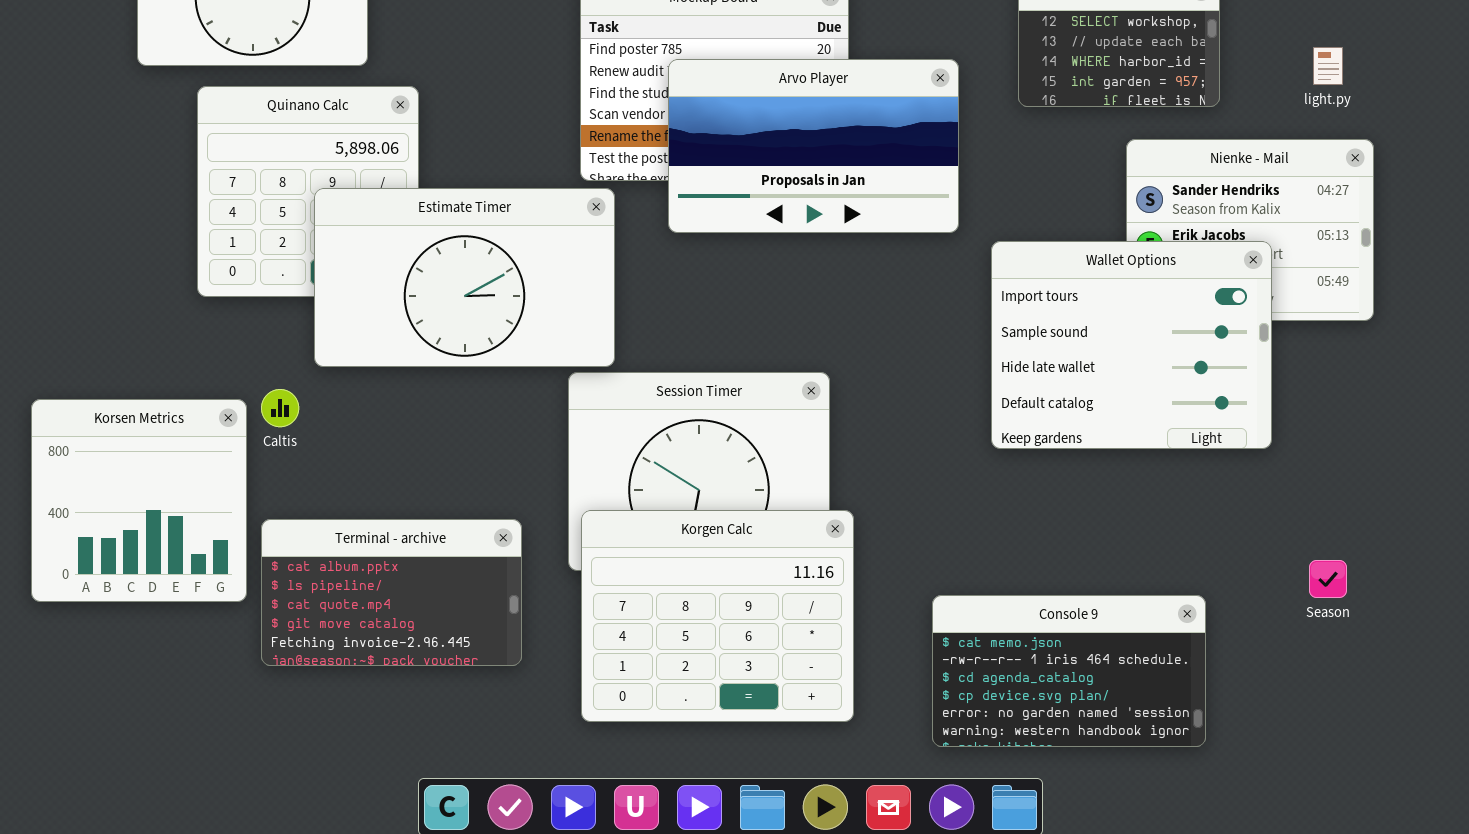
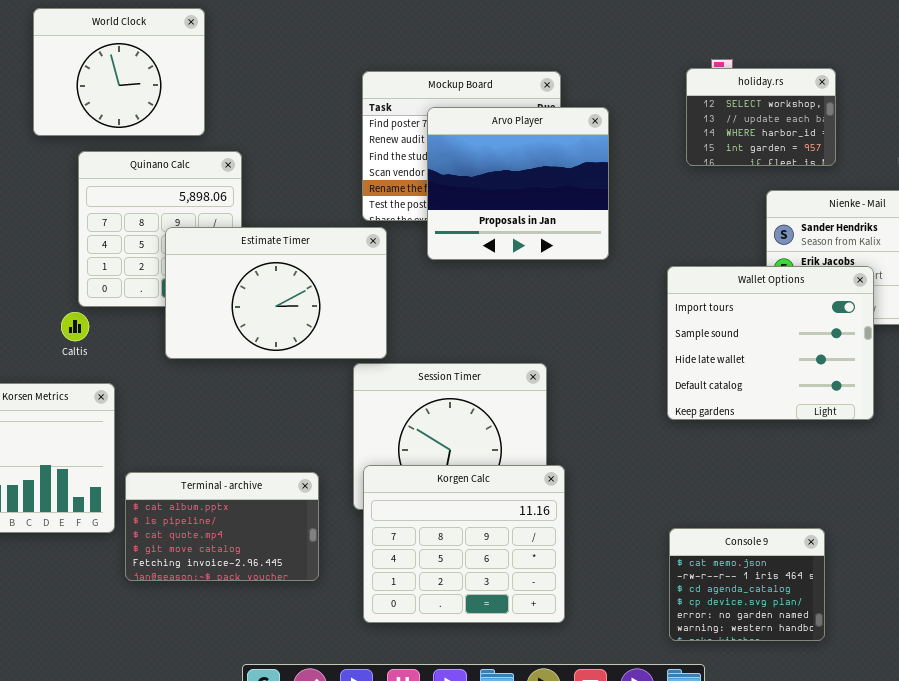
Arvo Player: [668,59,959,233] -> [427,107,609,260], resized
Caltis: [261,389,299,427] -> [61,312,89,341], moved
Console 9: [932,595,1206,747] -> [669,528,825,641], resized

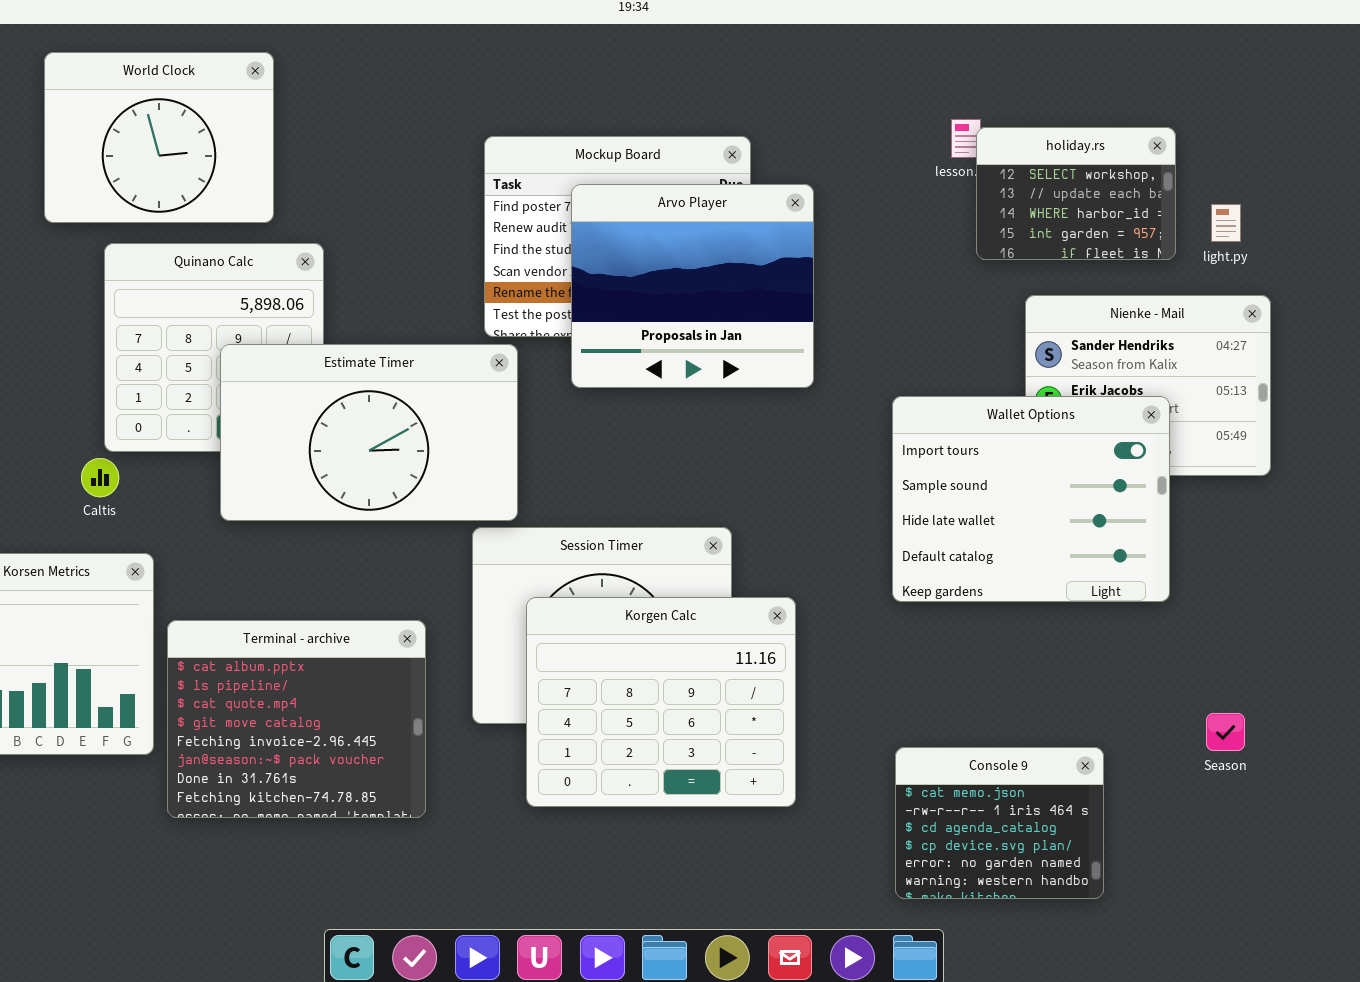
holiday.rs: [686,68,836,166] -> [976,127,1176,260], moved
Korgen Calc: [363,465,565,623] -> [526,597,796,807], moved
Terminal - archive: [125,472,319,581] -> [167,620,426,818], resized

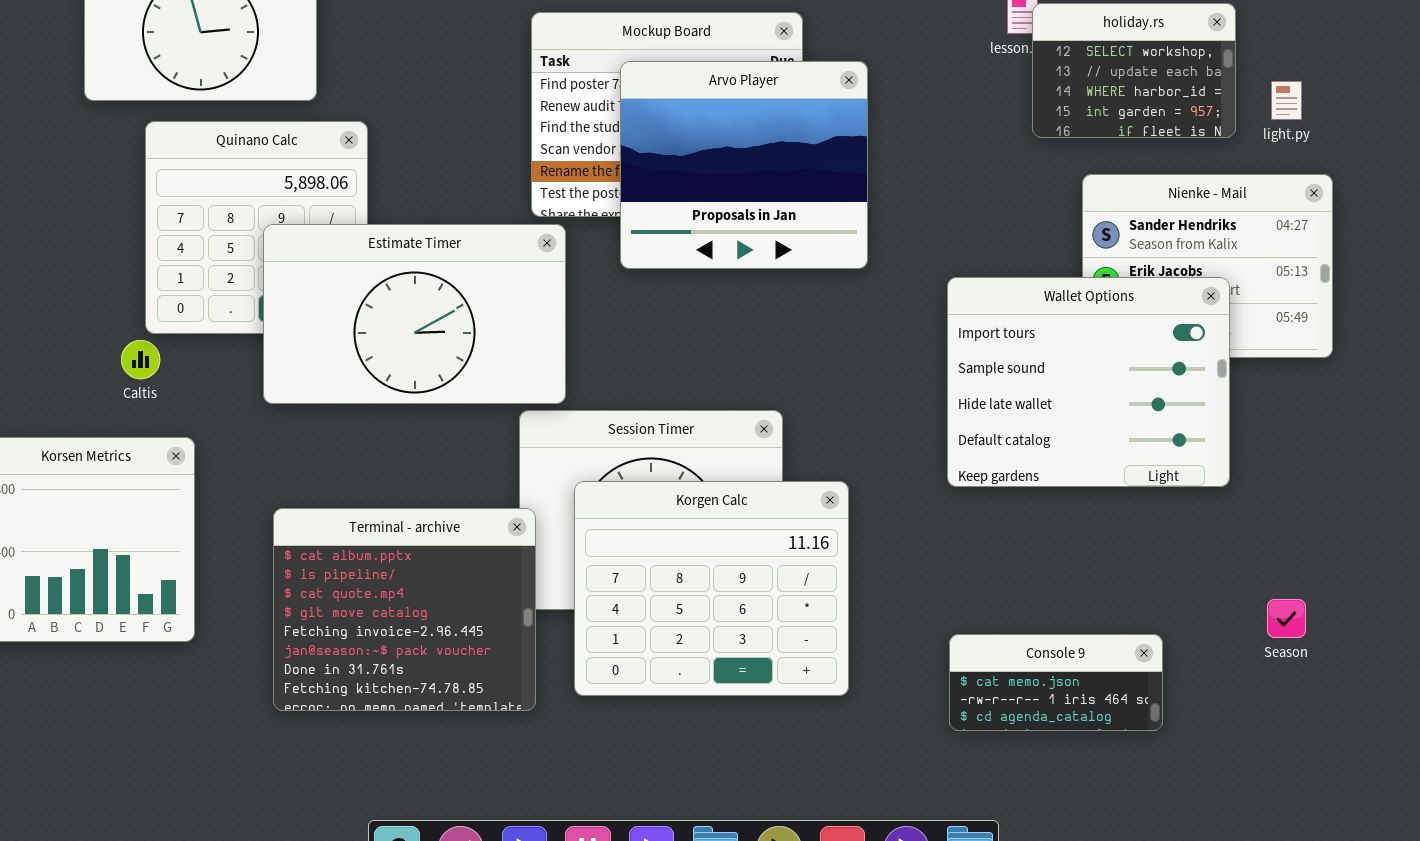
Terminal - archive: [167,620,426,818] -> [273,508,536,711], moved
Console 9: [895,747,1104,899] -> [949,634,1163,731], resized

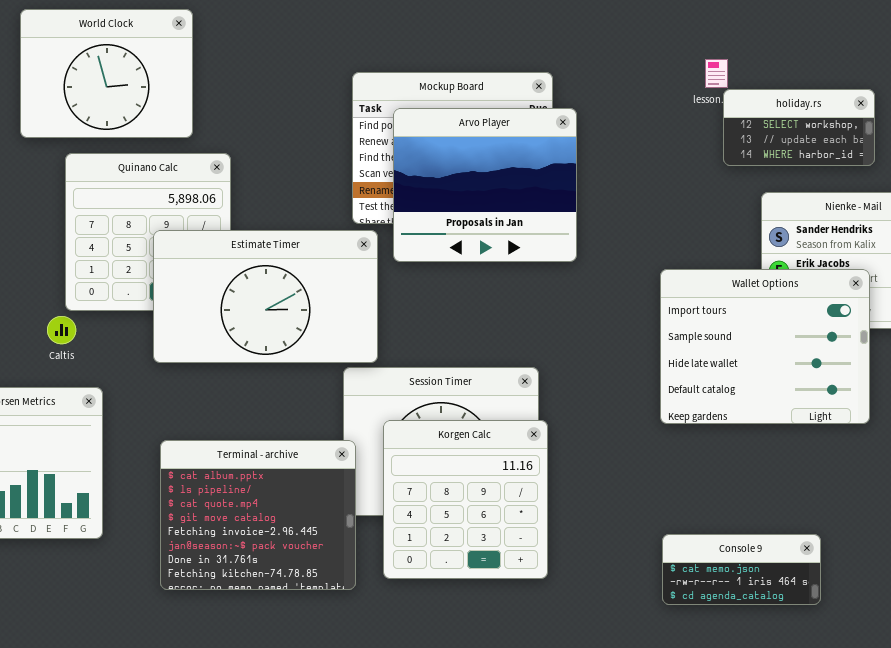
holiday.rs: [1032,3,1236,138] -> [723,89,875,166], resized
Arvo Player: [620,61,868,269] -> [393,108,577,262], moved
Korgen Calc: [574,481,849,696] -> [383,420,548,579], resized

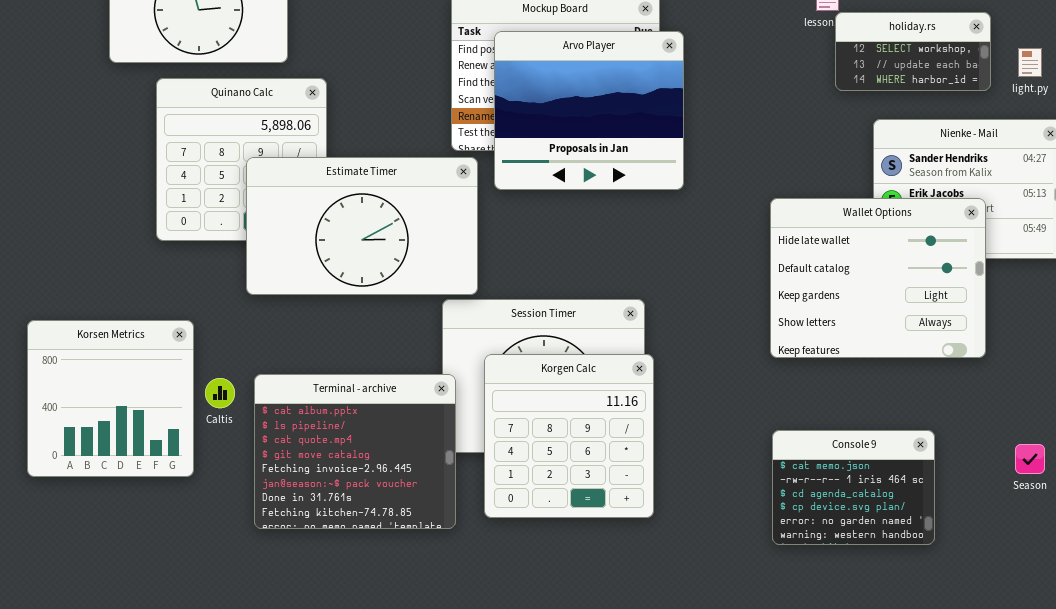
Wallet Options: [660,269,870,424] -> [770,198,986,358], scrolled down 2 rows
Caltis: [47,316,76,344] -> [205,378,235,408], moved
Console 9: [662,534,821,605] -> [772,430,935,545], resized

